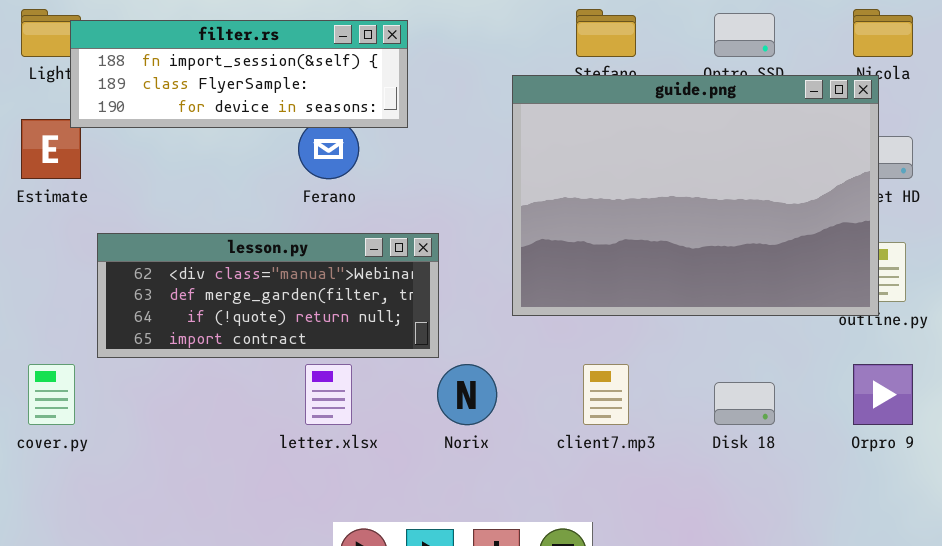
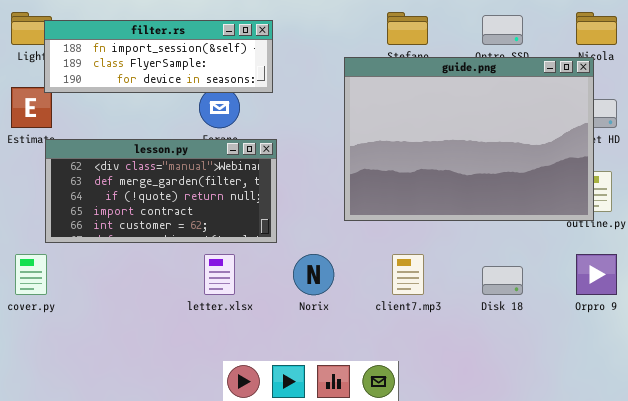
lesson.py: [97,233,439,358] -> [45,139,277,243], moved, resized

